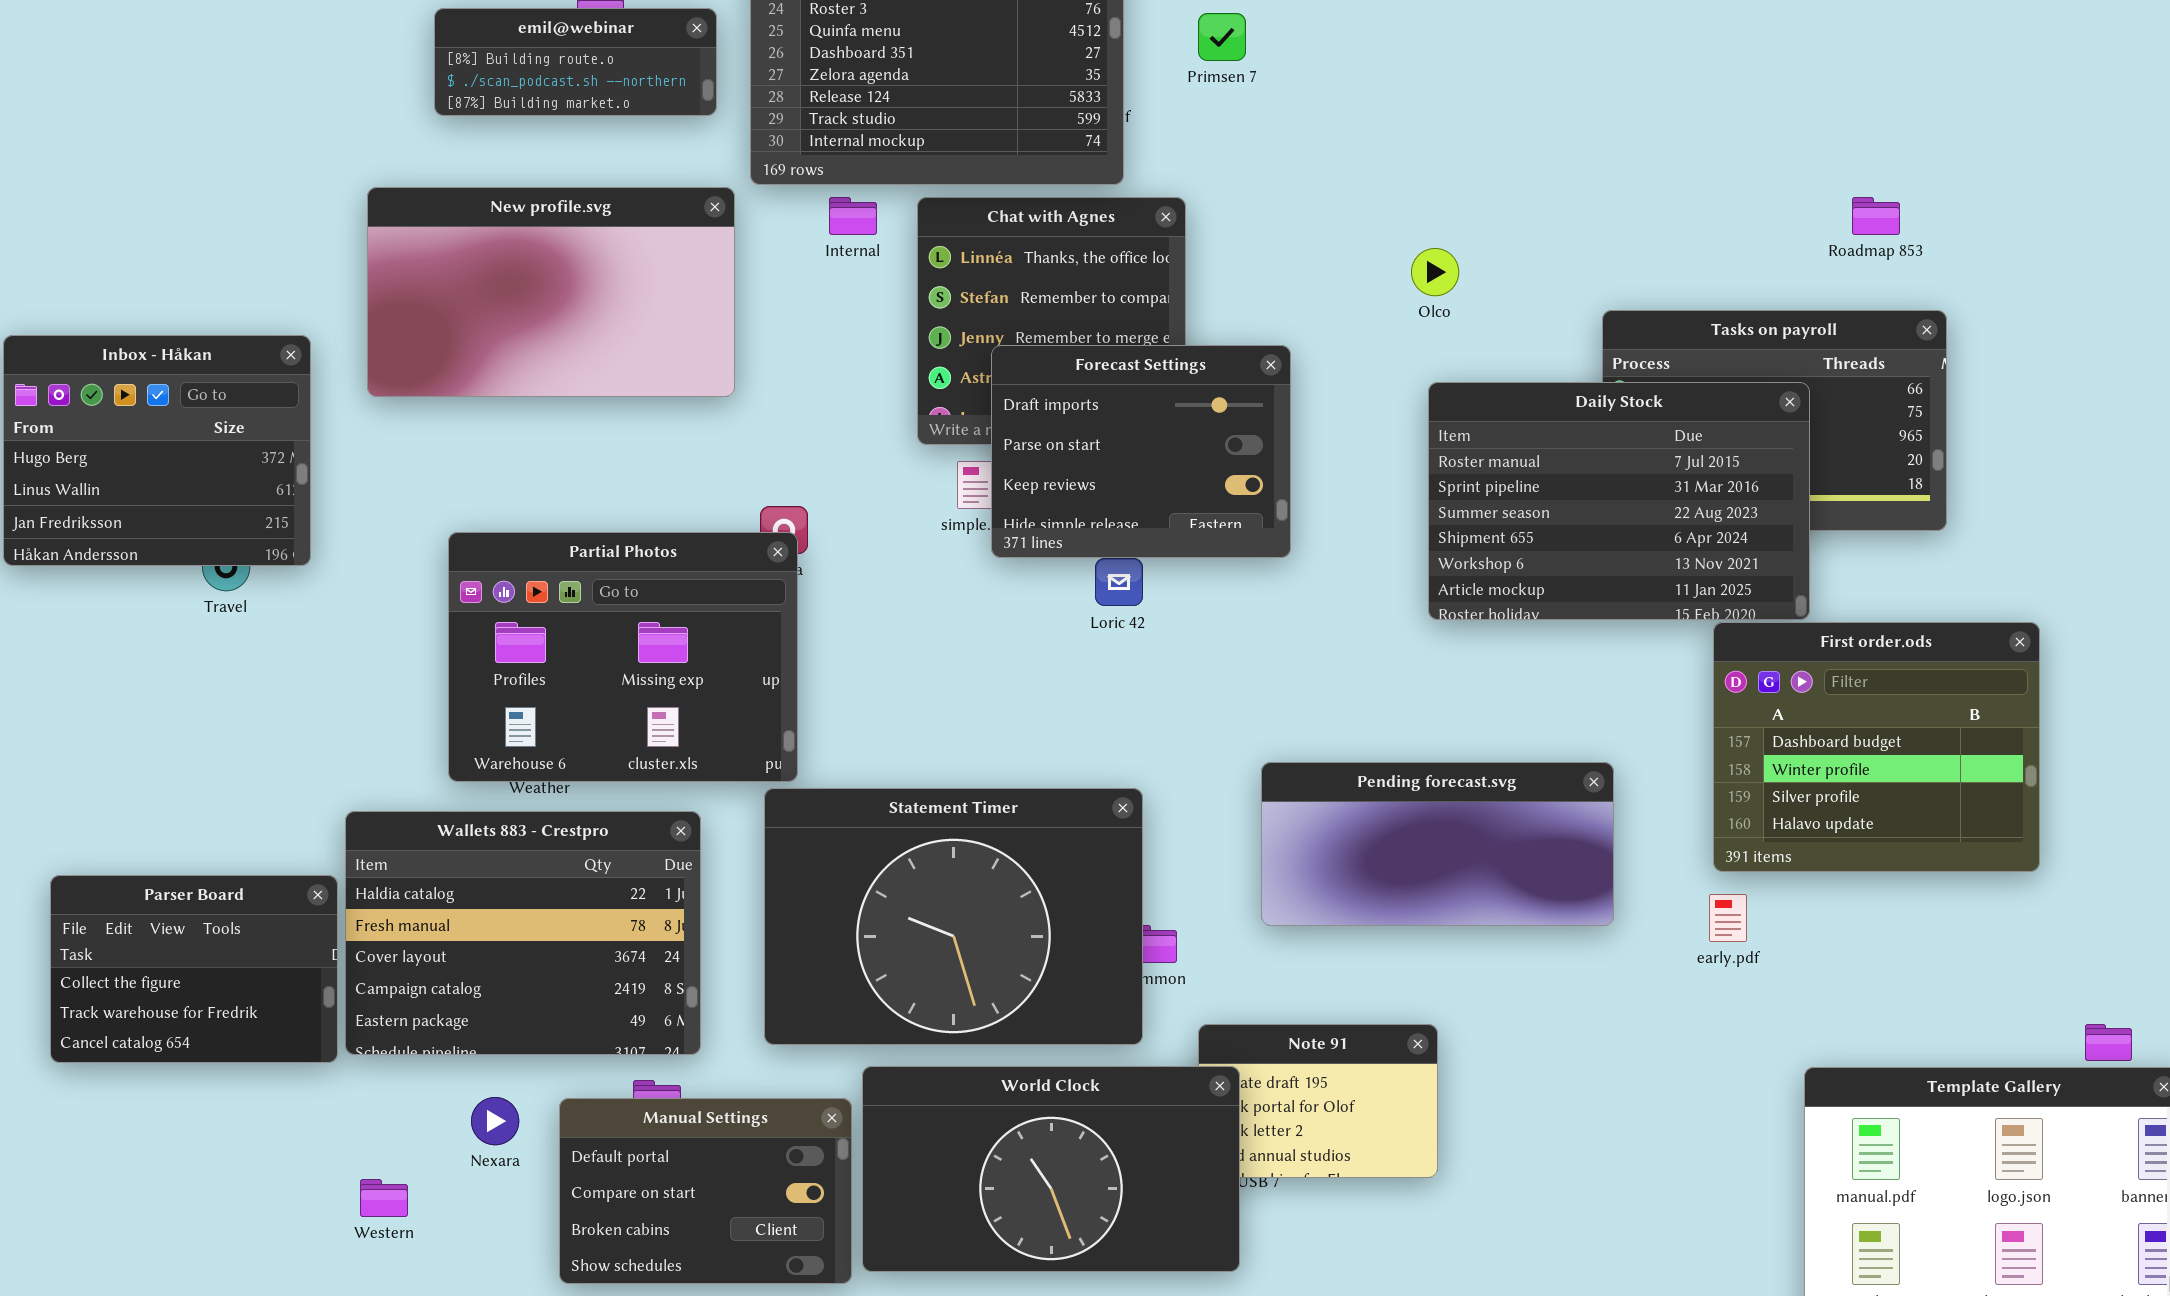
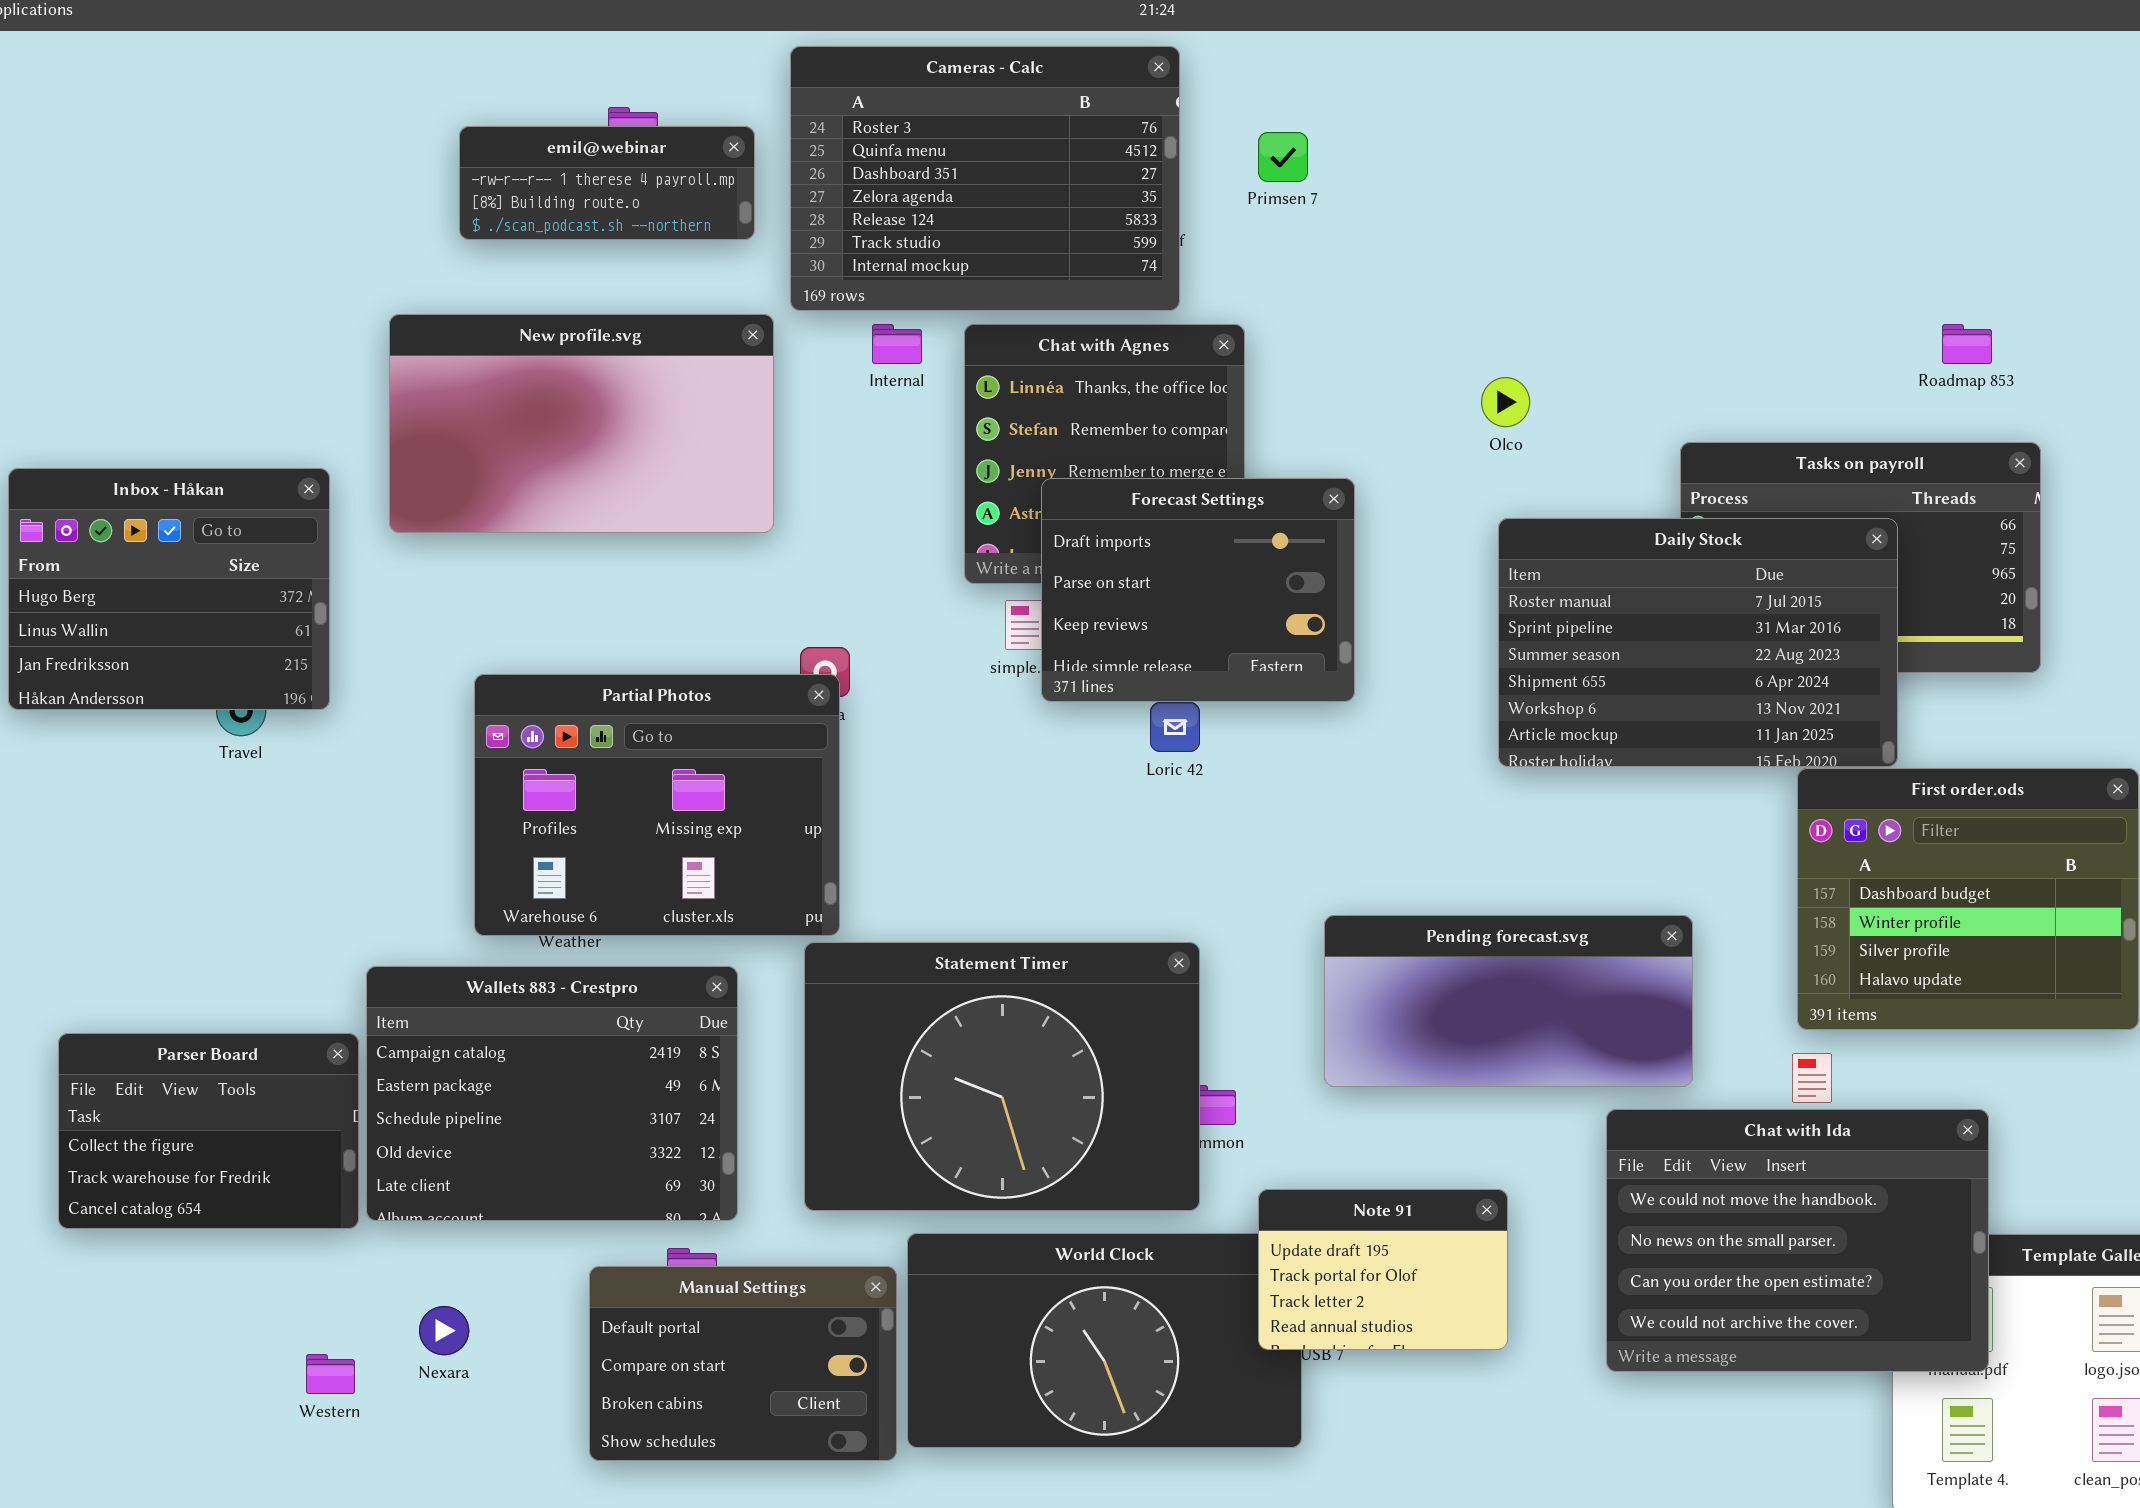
emil@webinar: [434,8,717,116] -> [459,126,755,240], scrolled up 1 row
Wallets 883 - Crestpro: [345,811,701,1055] -> [366,966,738,1221], scrolled down 3 rows
Chat with Ida: none -> [1606,1109,1989,1372], opened
Note 91: [1198,1024,1438,1178] -> [1258,1189,1508,1350], raised
Nexara: [471,1097,519,1145] -> [419,1306,469,1355], moved
Western: [360,1179,408,1217] -> [306,1354,355,1394], moved

